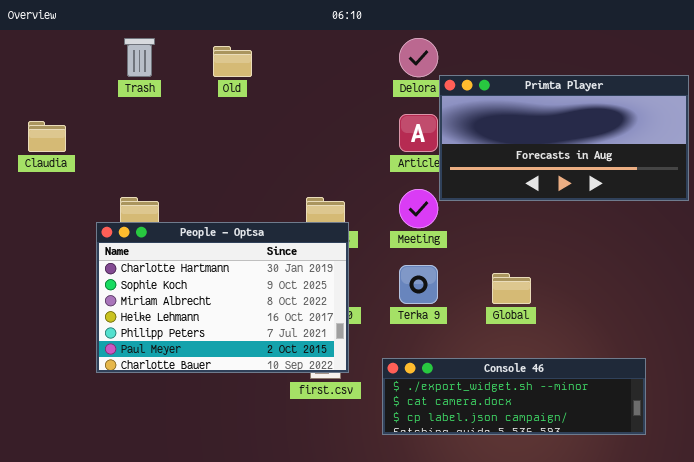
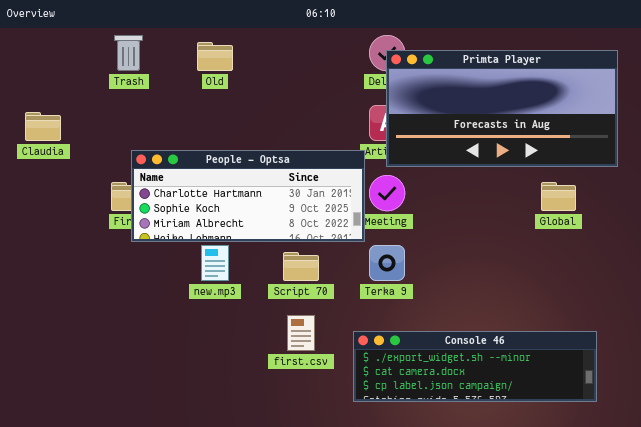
Primta Player: [439,75,689,201] -> [386,50,618,167], moved
People - Optsa: [96,222,349,373] -> [131,150,365,242], moved, resized
Global: [492,273,531,304] -> [541,182,576,211], moved

